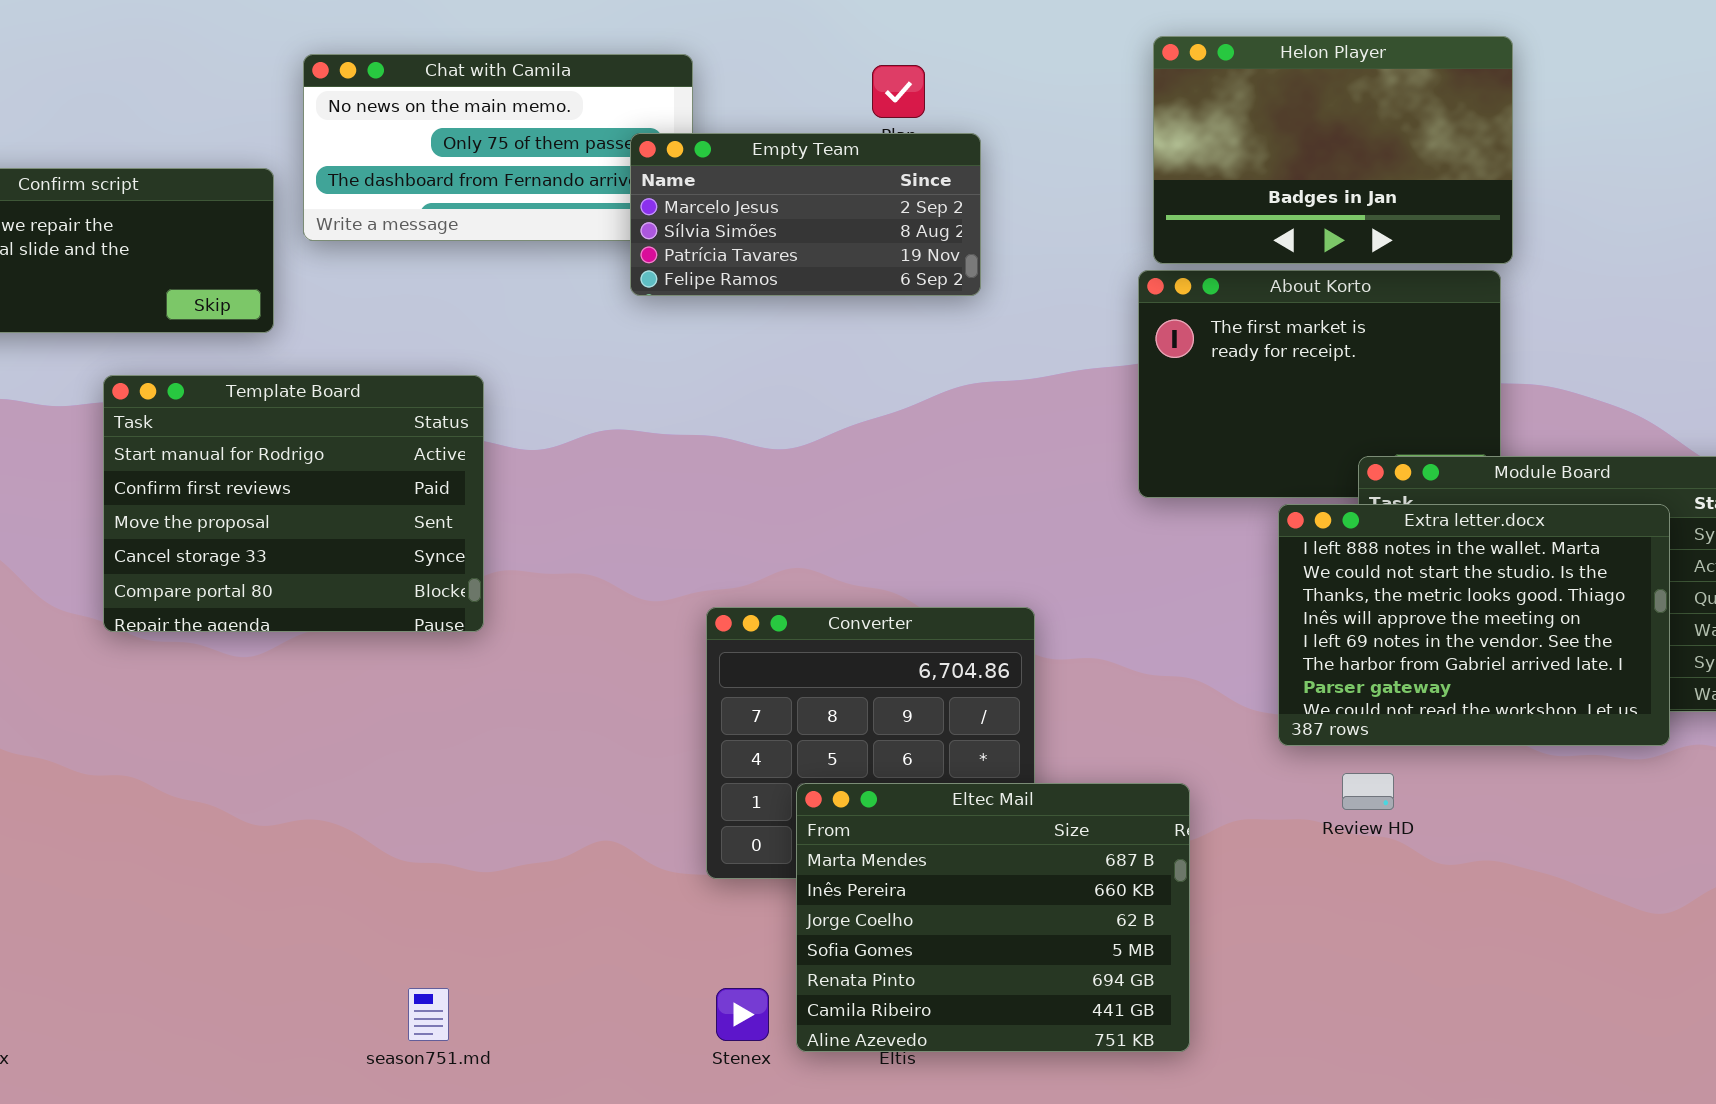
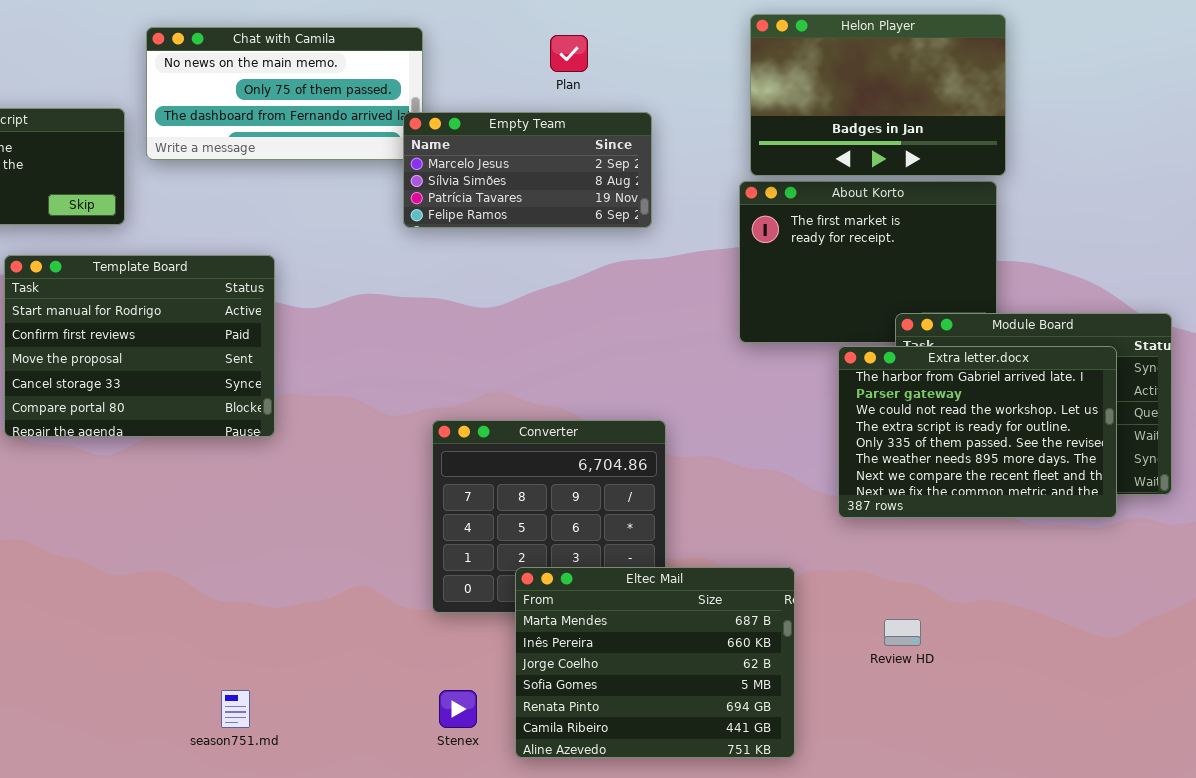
Empty Team: [630,133,981,296] -> [403,112,652,228], moved
Extra letter.docx: [1278,504,1670,746] -> [838,346,1117,518], scrolled down 5 rows
Review HD: [1342,773,1394,810] -> [884,619,921,646], moved
Eltec Mail: [796,783,1190,1052] -> [515,567,795,758], moved

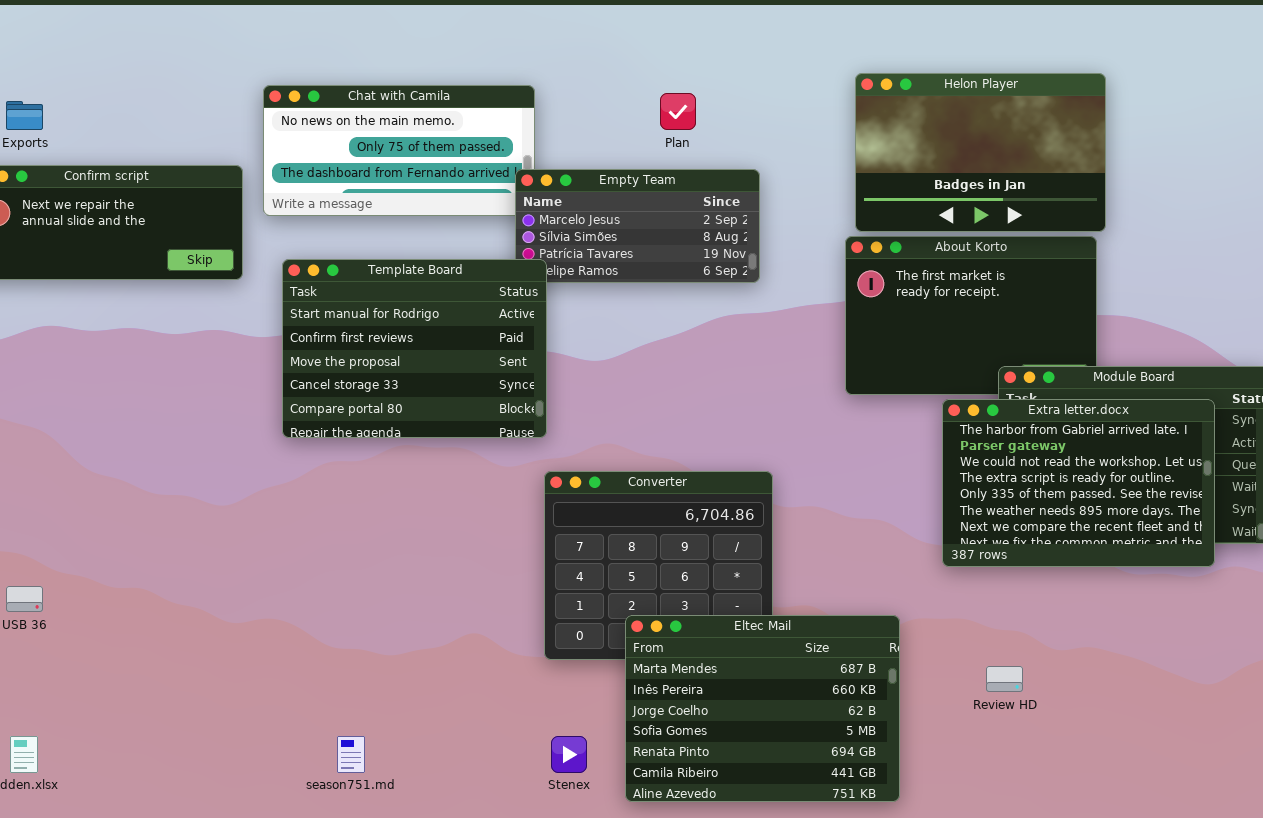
Template Board: [4,255,275,437] -> [282,259,547,438], moved

